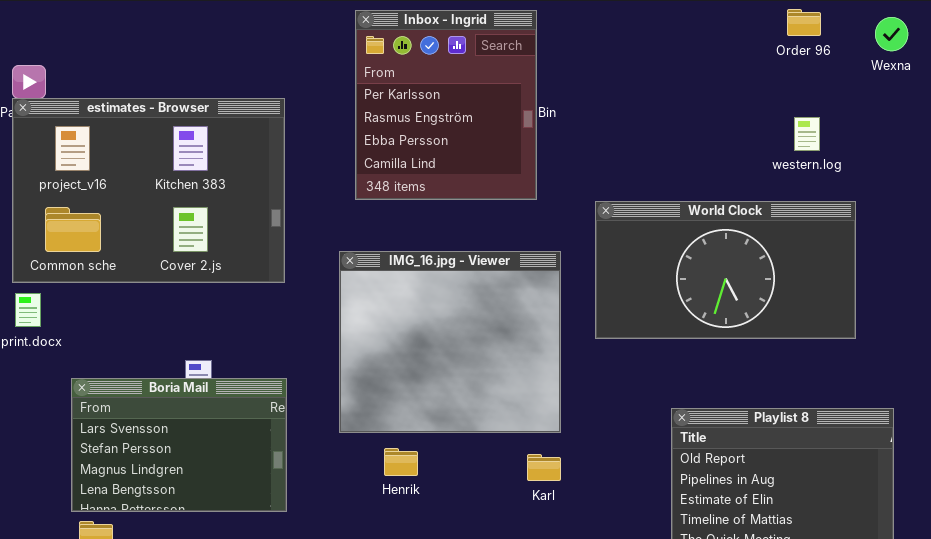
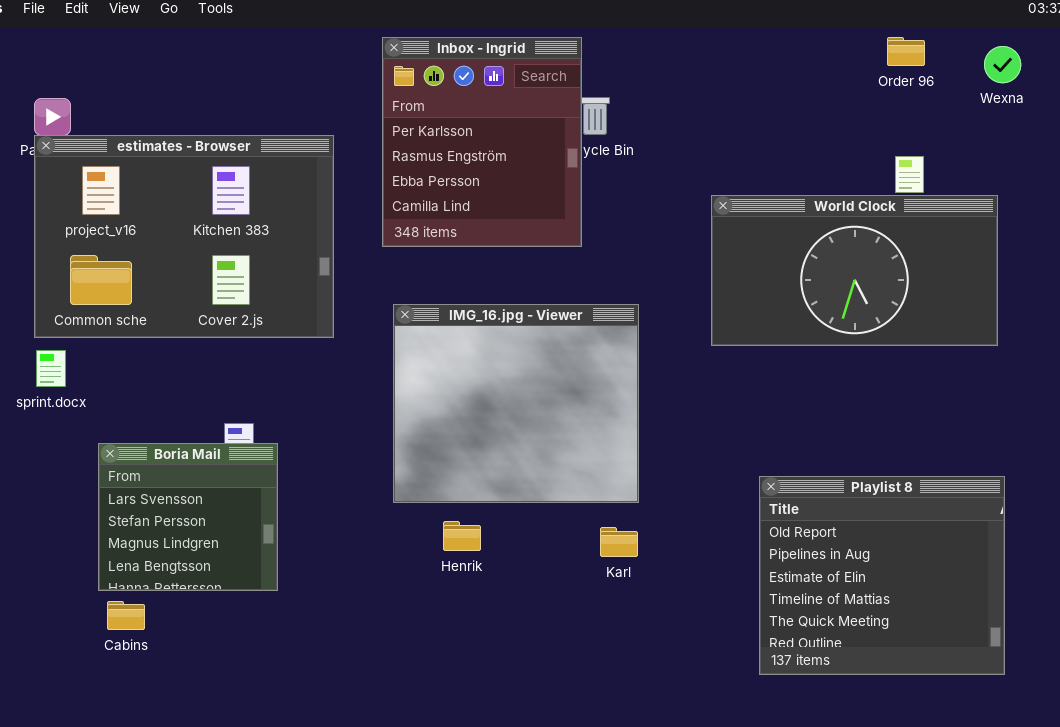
Inbox - Ingrid: [355,10,537,200] -> [382,37,582,247], moved
World Clock: [595,201,856,339] -> [711,195,998,346], moved
Boria Mail: [71,378,287,512] -> [98,443,278,591], resized

